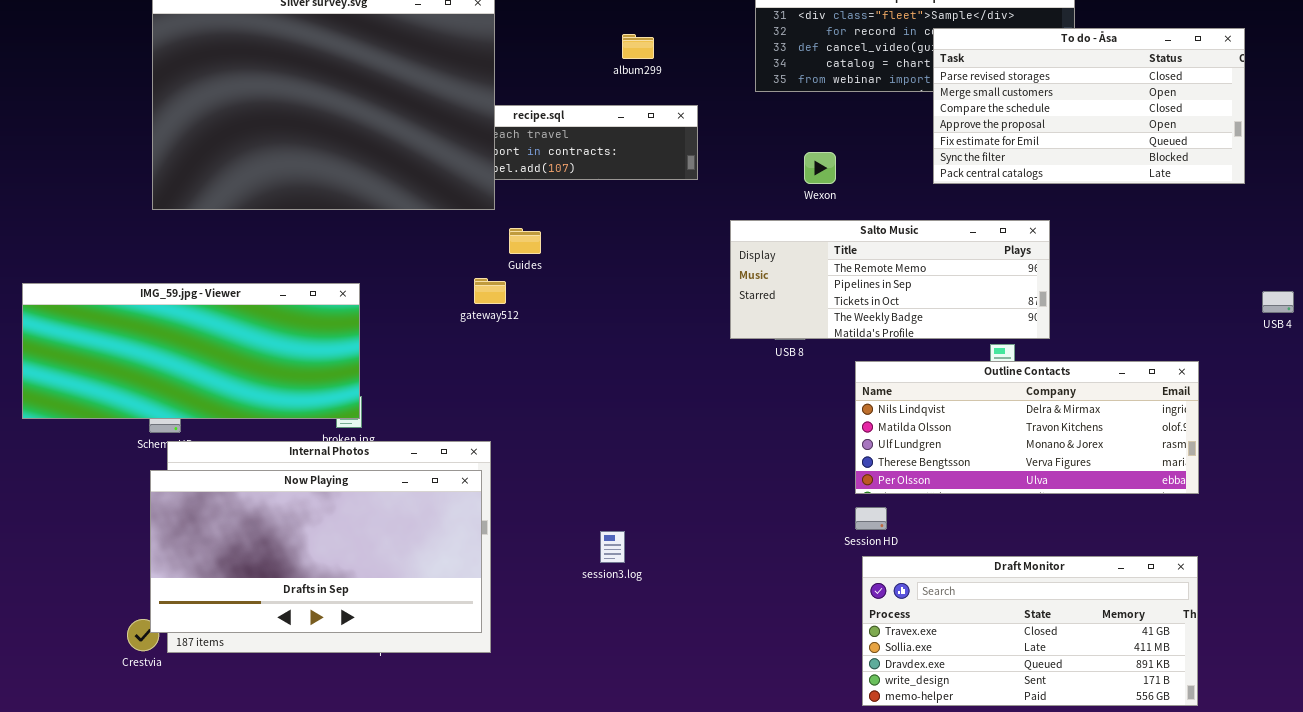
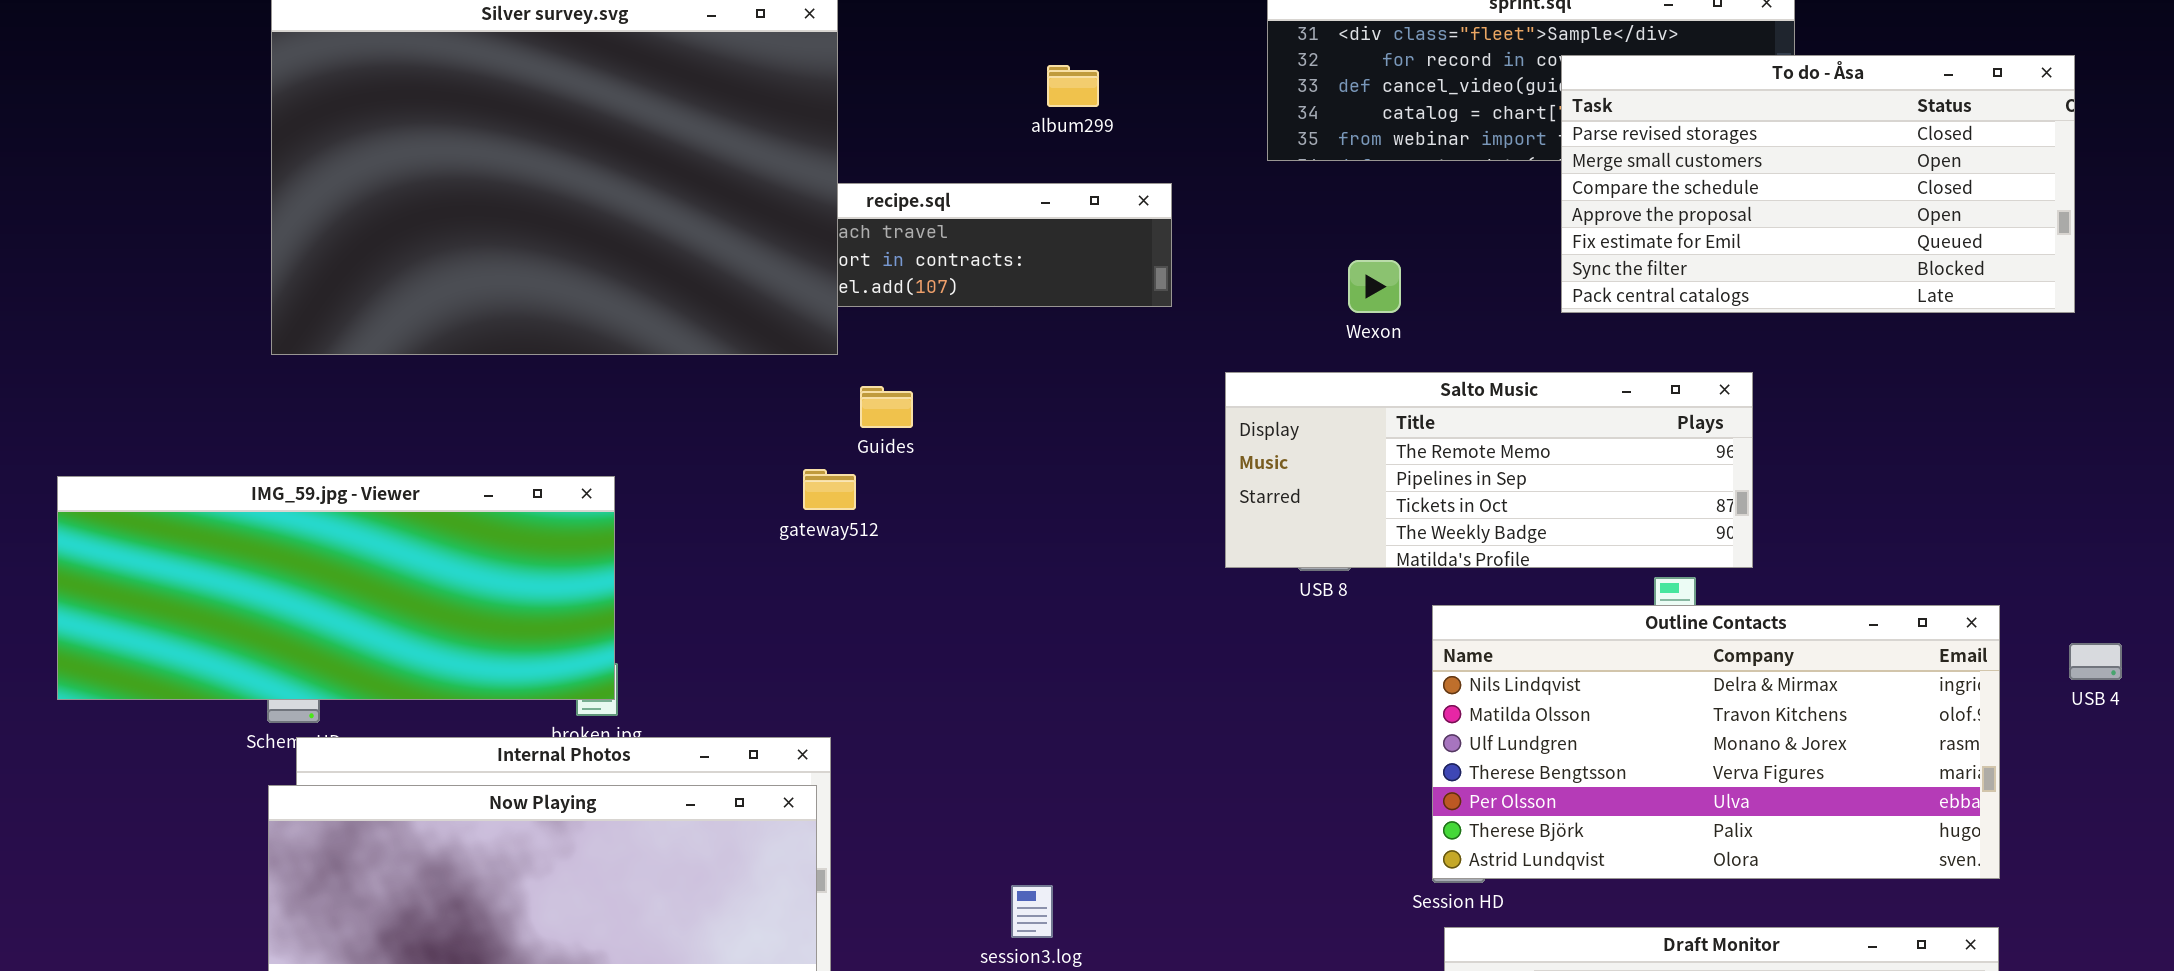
USB 4: [1262,291,1294,313] -> [2069,643,2122,680], moved
Outline Contacts: [855,361,1199,494] -> [1432,605,2000,879], resized

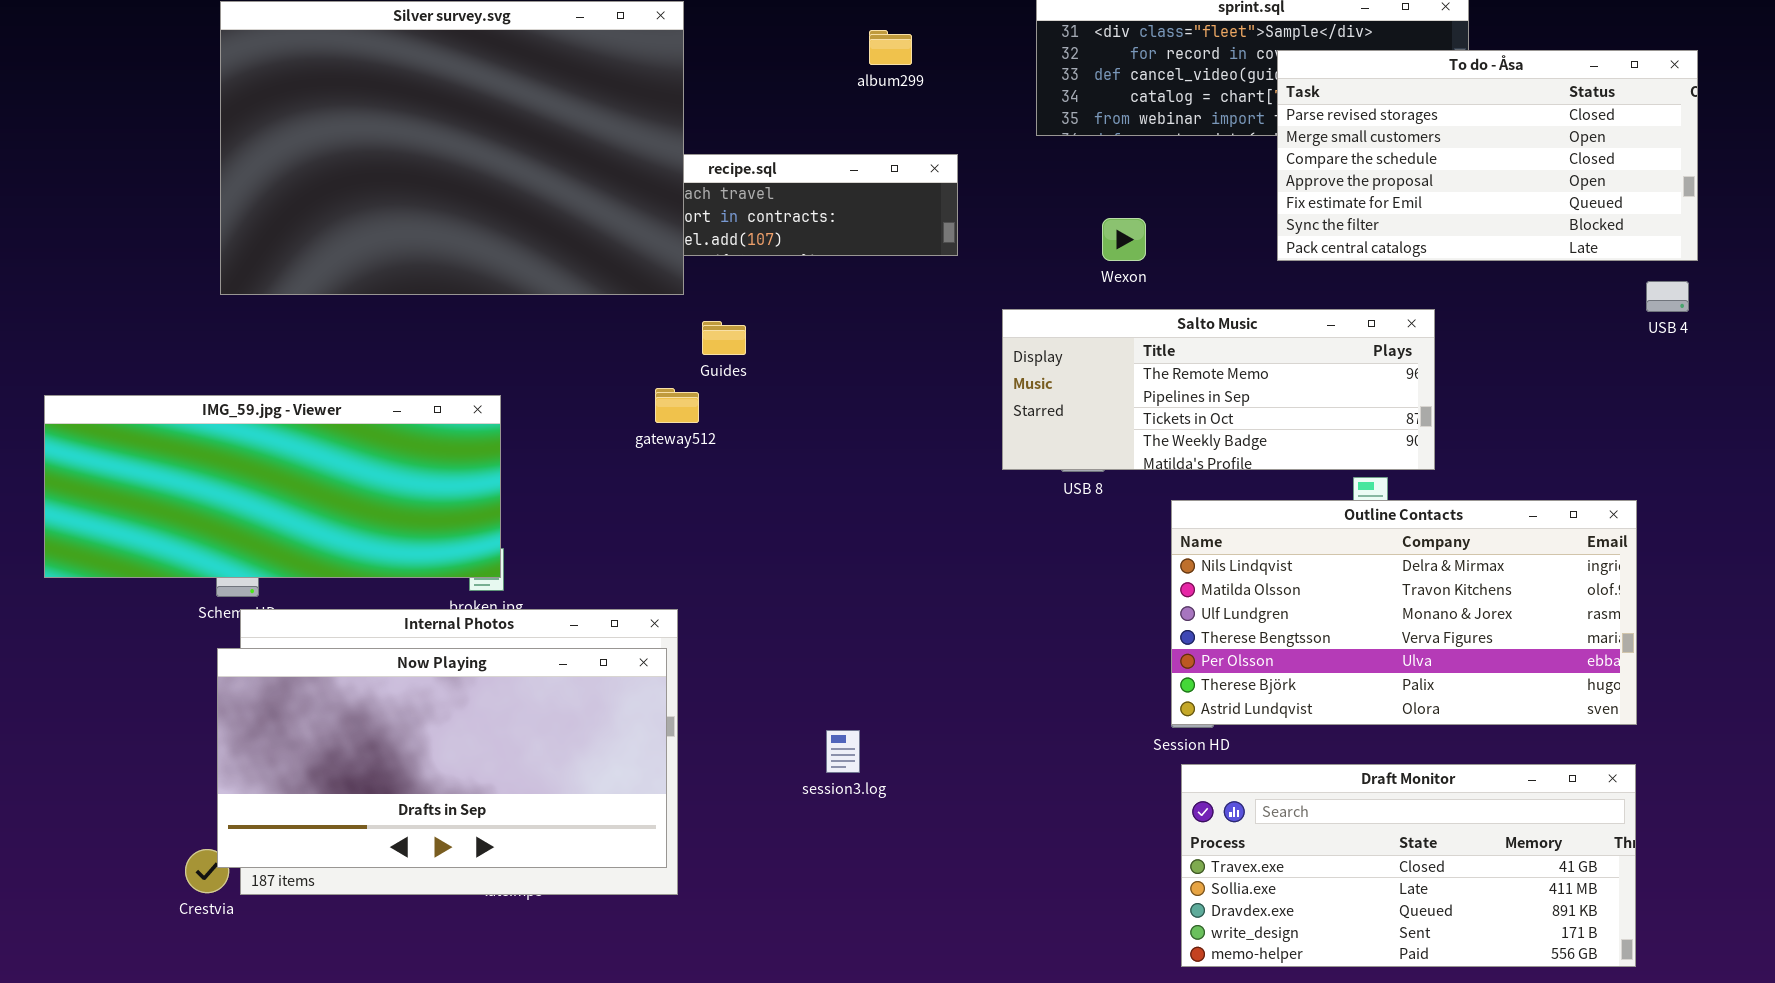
album299: [1047,65,1099,107] -> [869,30,912,65], moved
USB 4: [2069,643,2122,680] -> [1646,281,1689,312], moved

